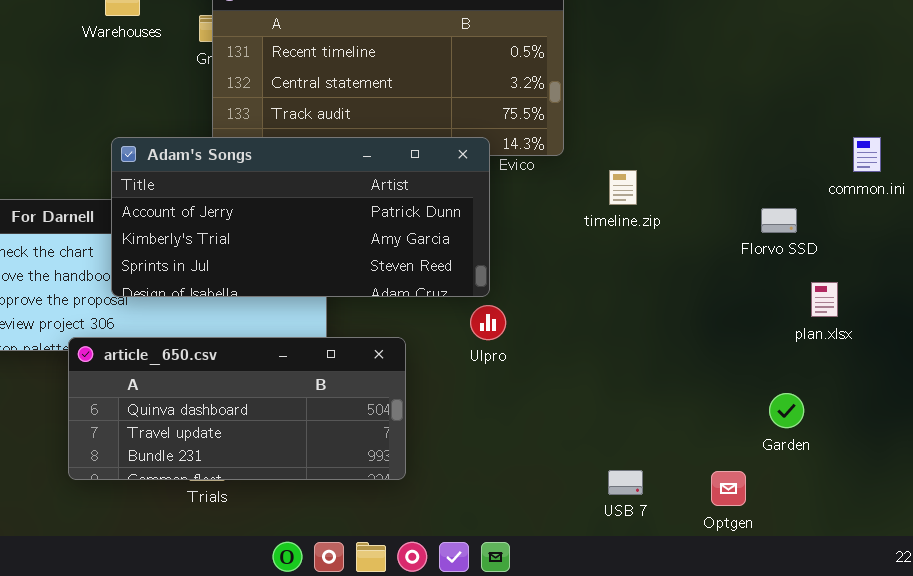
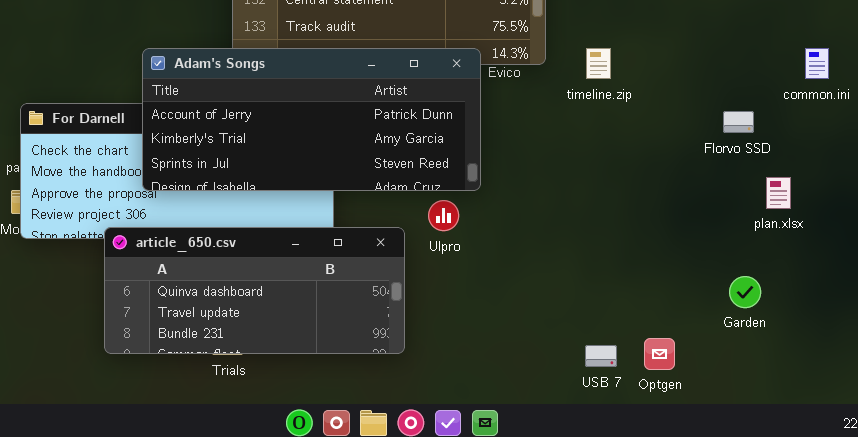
timeline.zip: [609,170,637,205] -> [586,48,611,79], moved
Ulpro: [470,305,506,340] -> [428,200,459,231], moved
Optgen: [711,471,746,506] -> [644,338,675,370], moved

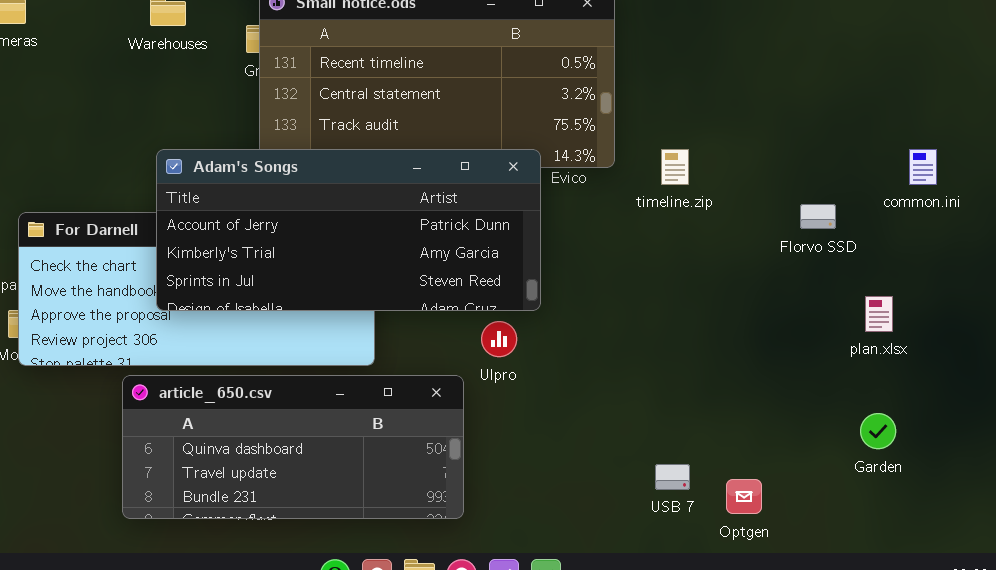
Florvo SSD: [723,111,754,133] -> [800,204,836,229], moved
article_650.csv: [104,227,405,354] -> [122,375,464,519], moved
Garden: [729,276,761,308] -> [860,413,896,449], moved
USB 7: [585,345,617,367] -> [655,464,690,490], moved

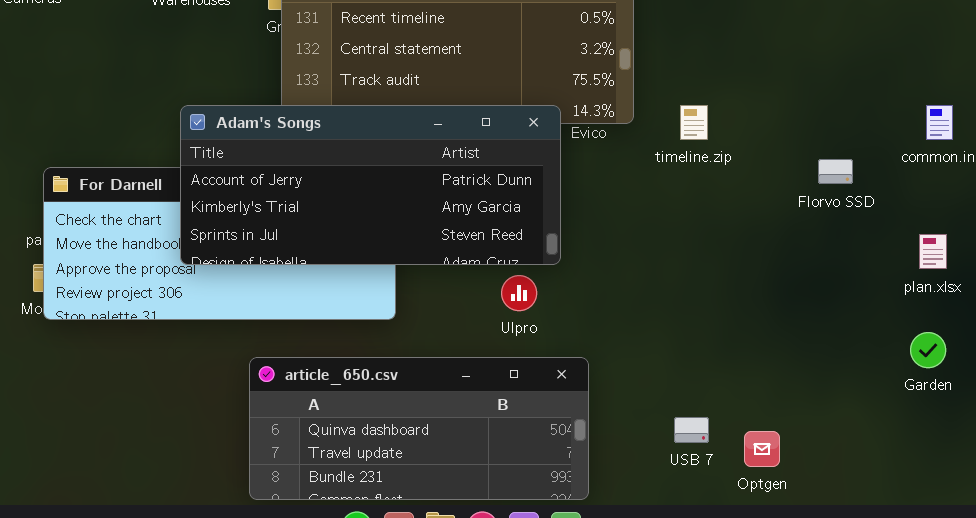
plan.xlsx: [865,296,893,332] -> [919,234,947,269], moved
article_650.csv: [122,375,464,519] -> [249,357,589,500], moved
Garden: [860,413,896,449] -> [910,332,946,368], moved

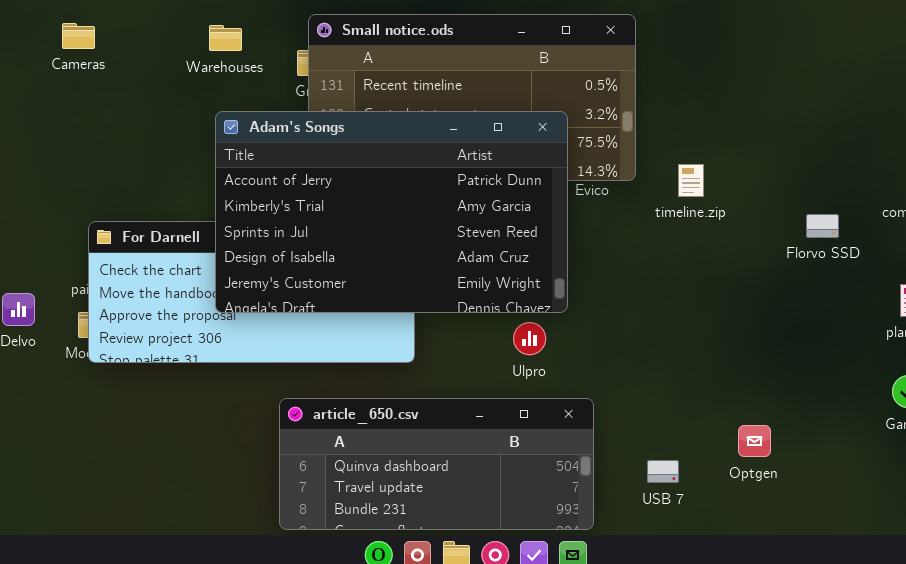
Adam's Songs: [180,105,561,265] -> [215,111,568,313], resized
USB 7: [674,417,709,443] -> [647,460,679,483], moved
Optgen: [744,431,780,467] -> [738,425,771,457], moved

